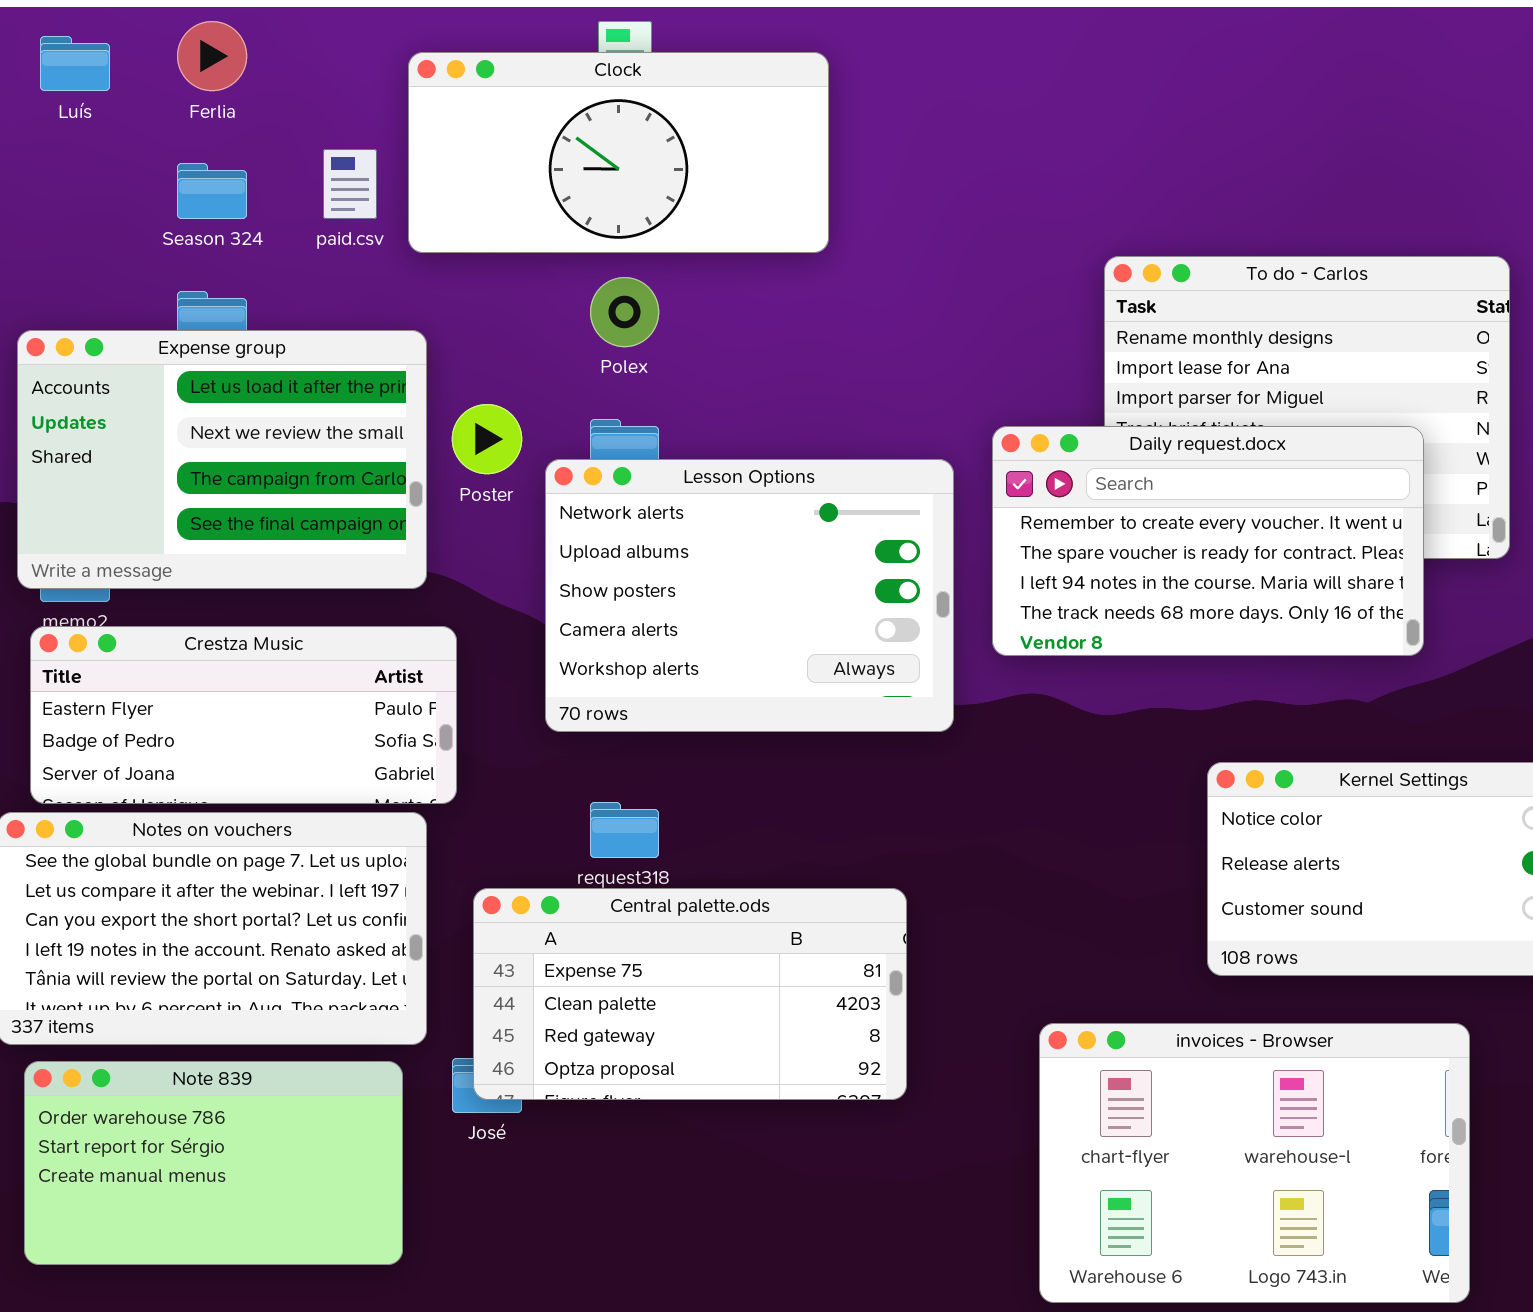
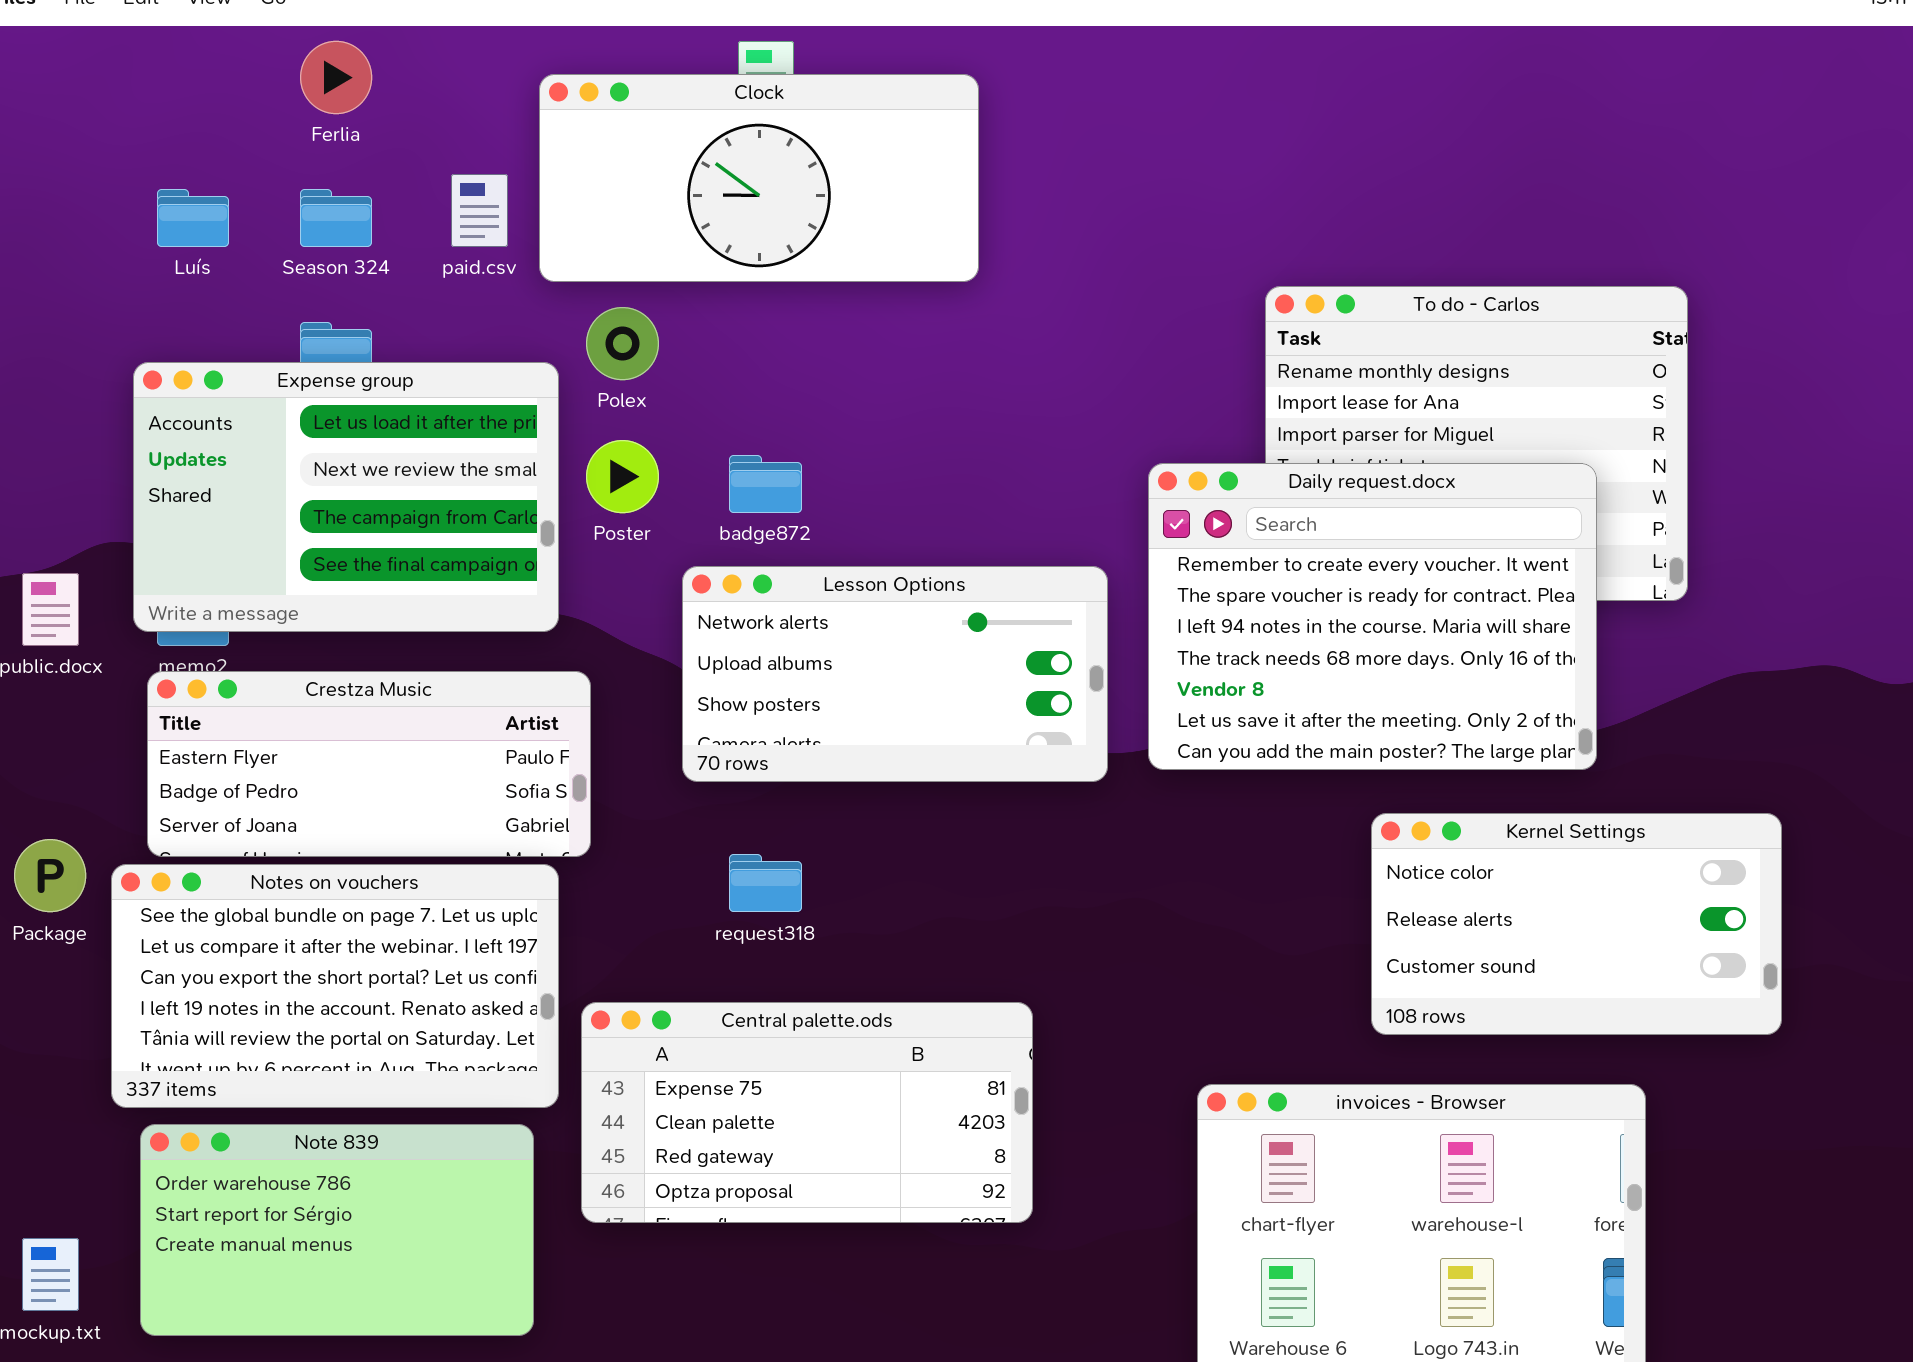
Luís: [40,36,110,91] -> [157,189,229,247], moved
Polex: [590,277,659,347] -> [586,307,659,380], moved
Daily request.docx: [992,426,1424,656] -> [1148,463,1597,770], resized
Lesson Options: [545,459,954,732] -> [682,566,1108,782], resized
Central palette.ods: [473,888,907,1100] -> [581,1002,1033,1223], moved

